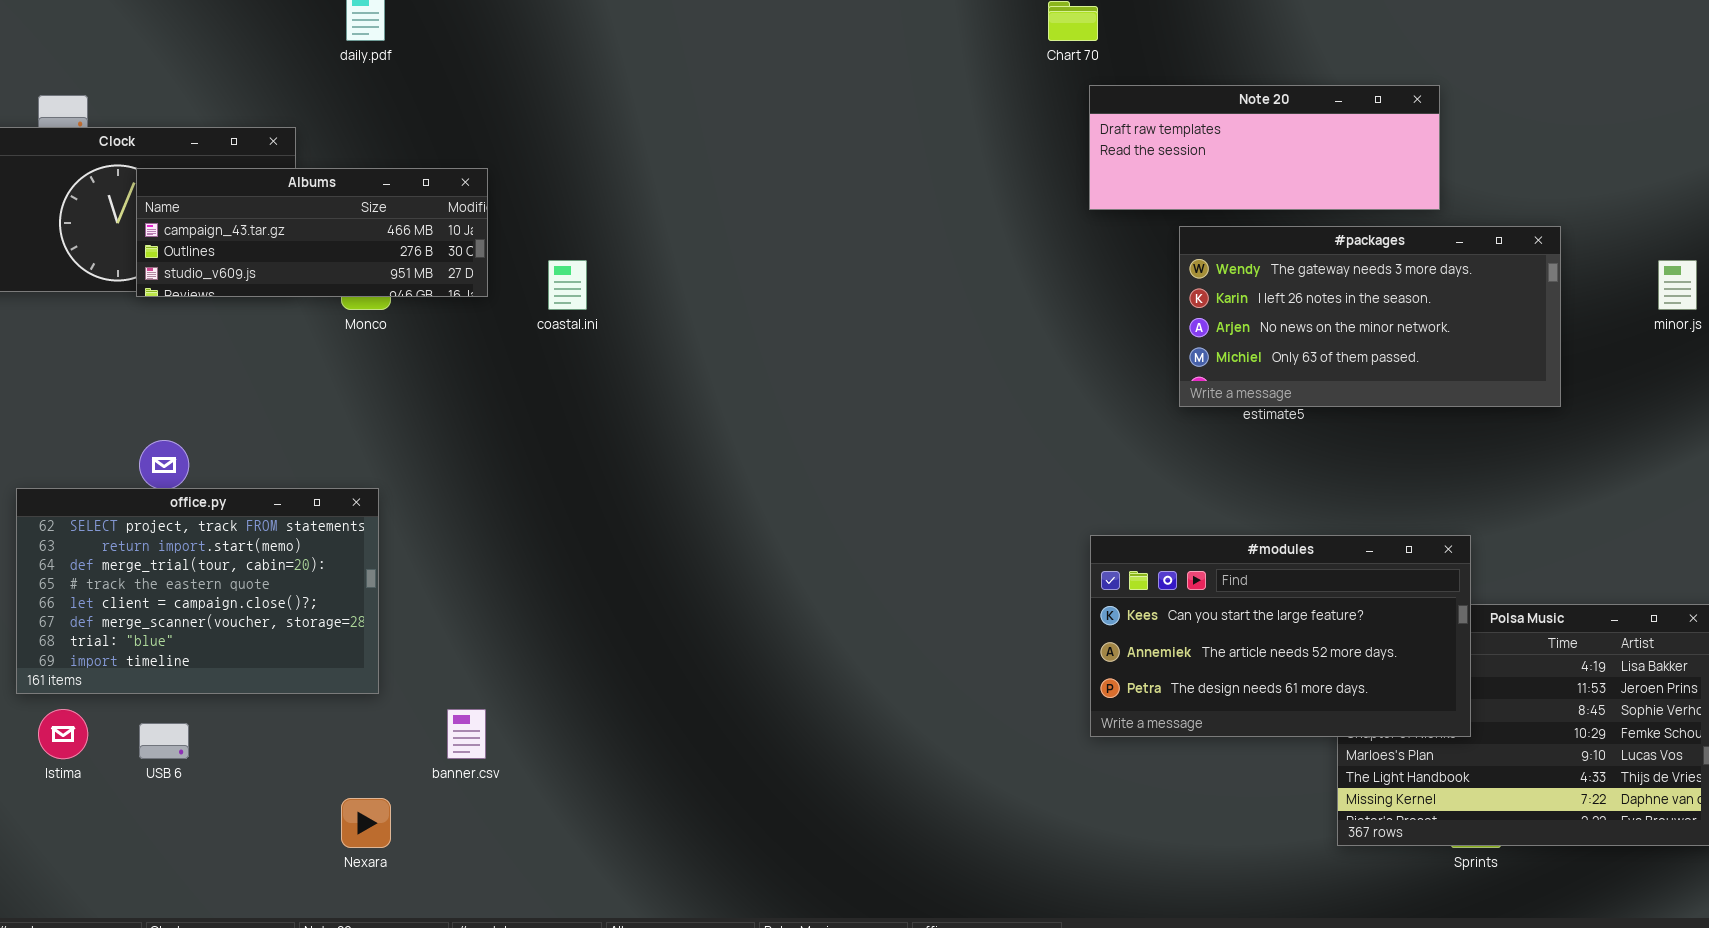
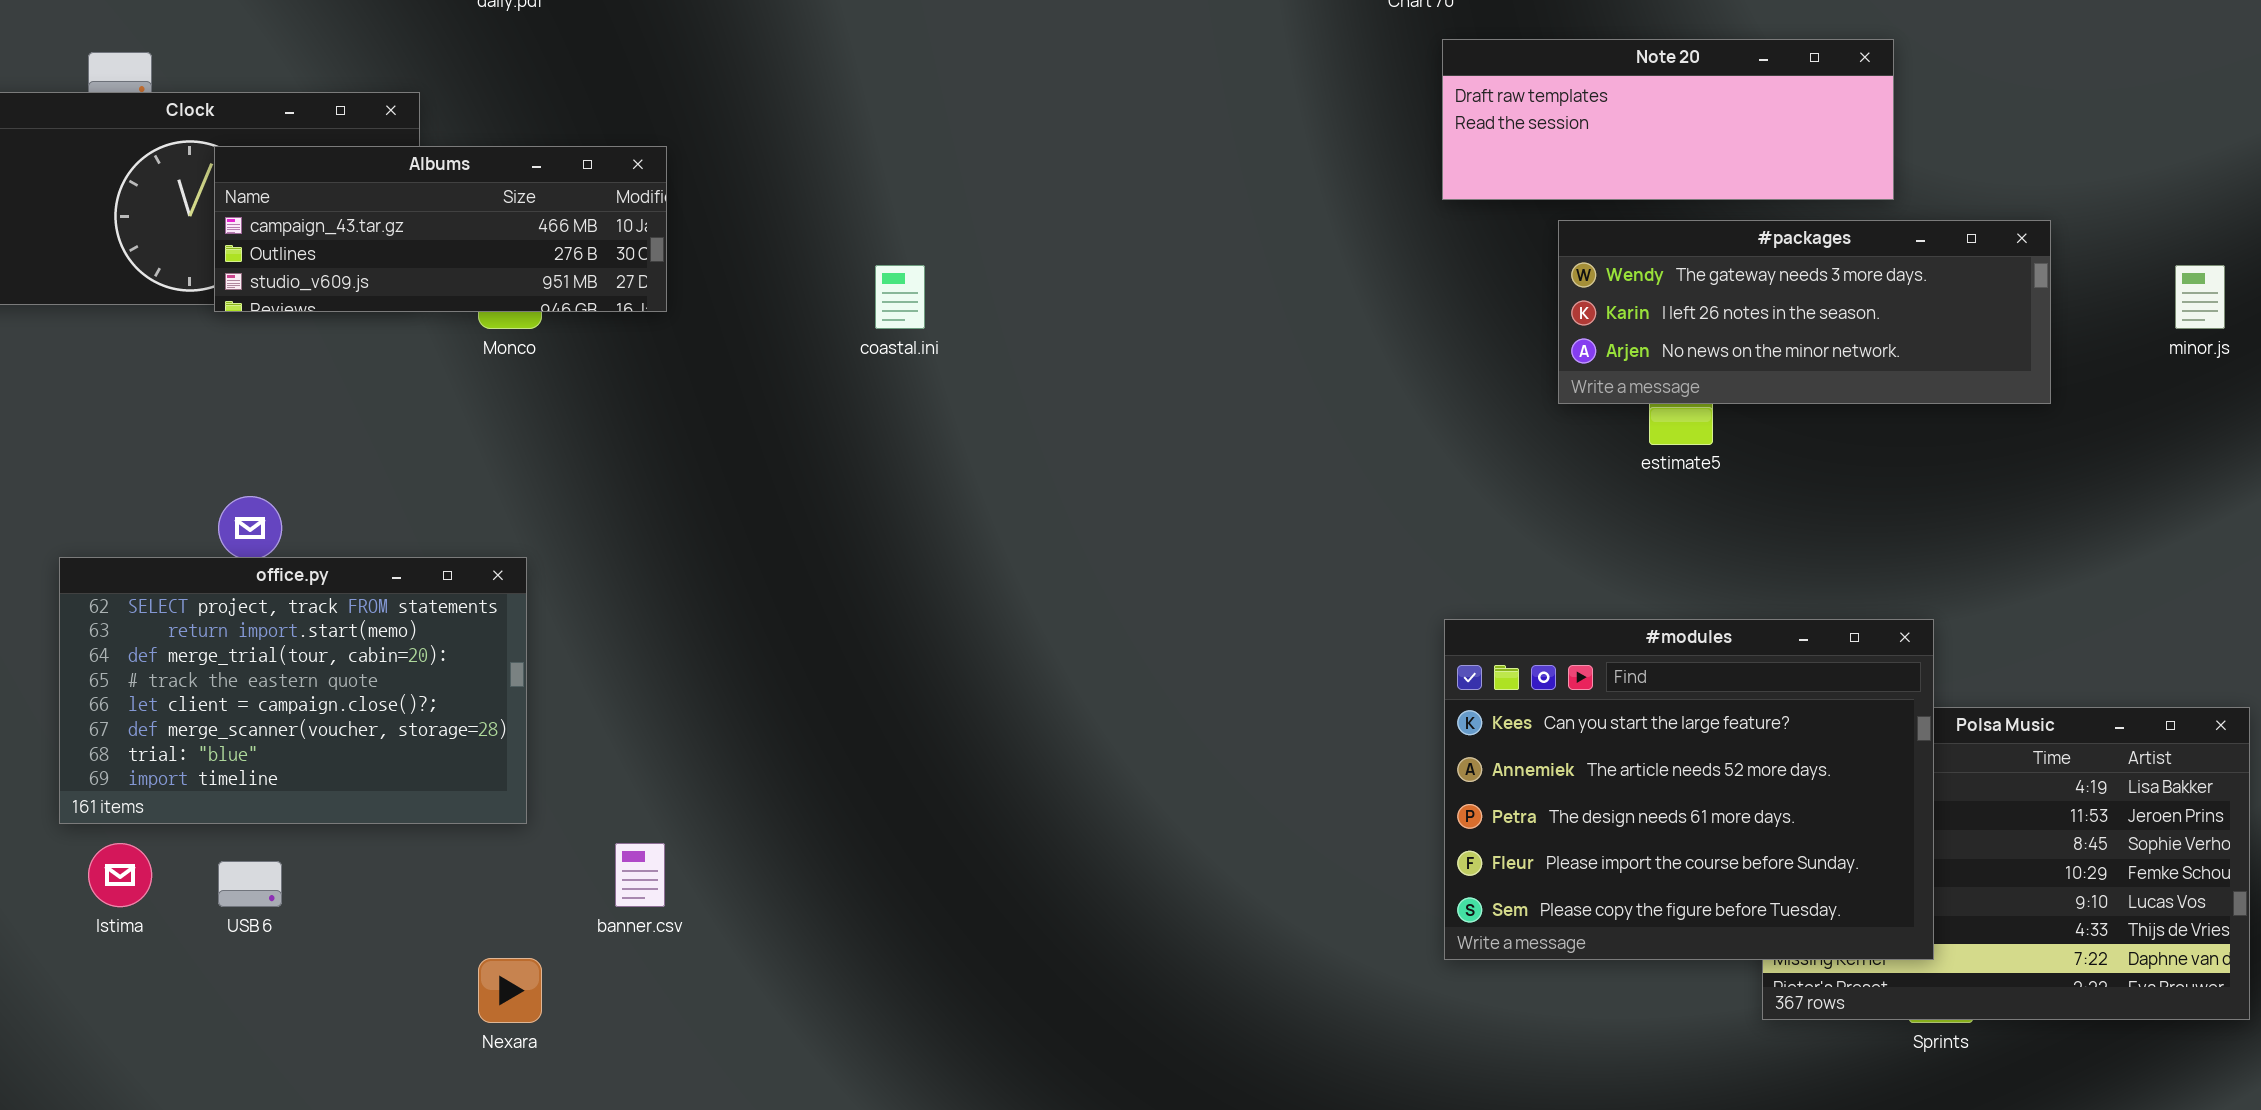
#packages: [1179,226,1561,407] -> [1558,220,2051,404], resized
coastal.ini: [548,260,587,310] -> [875,265,925,329], moved
#modules: [1090,535,1471,737] -> [1444,619,1934,960], resized

